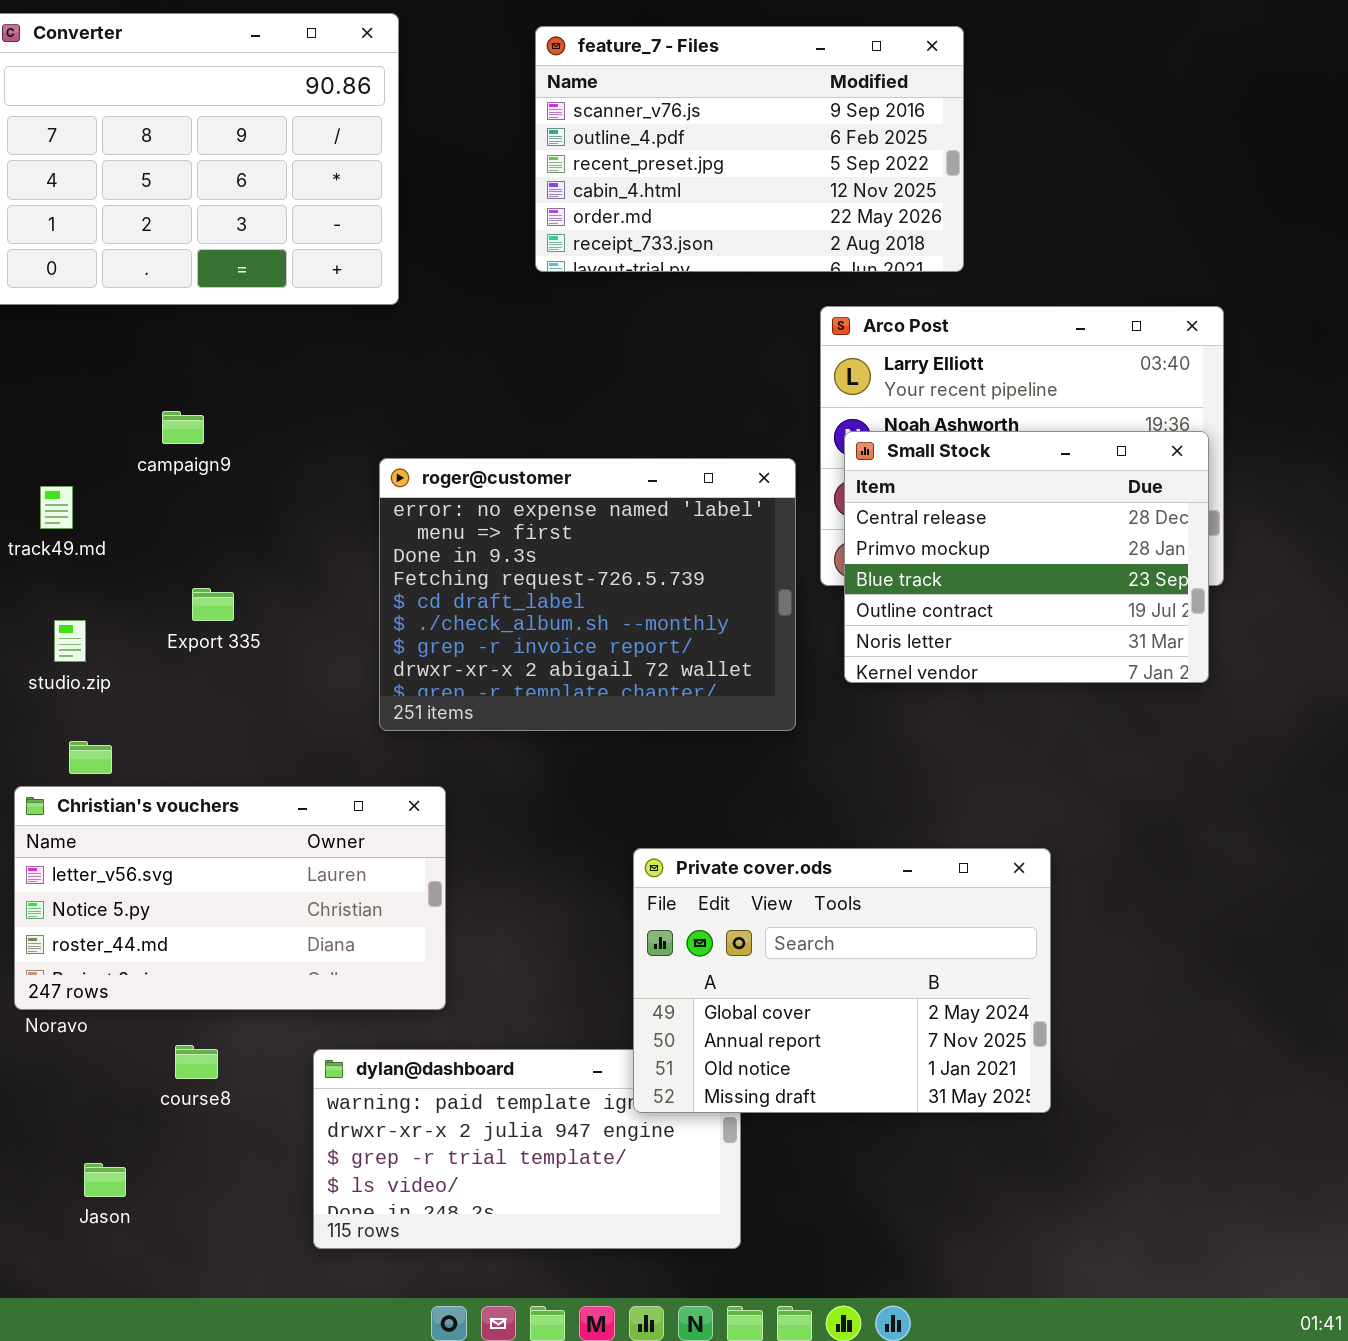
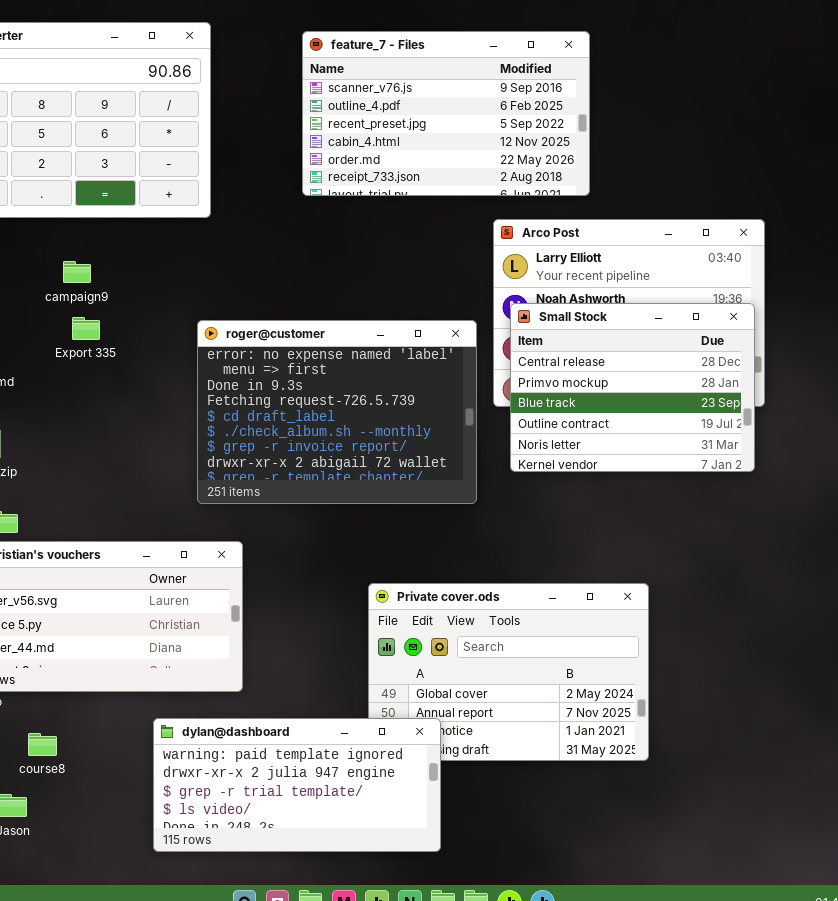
campaign9: [162,411,204,444] -> [63,261,91,283], moved
Export 335: [192,588,234,621] -> [72,317,100,340], moved
course8: [175,1045,218,1079] -> [28,733,57,756], moved
dylan@dashboard: [313,1049,741,1249] -> [153,718,441,852], raised

